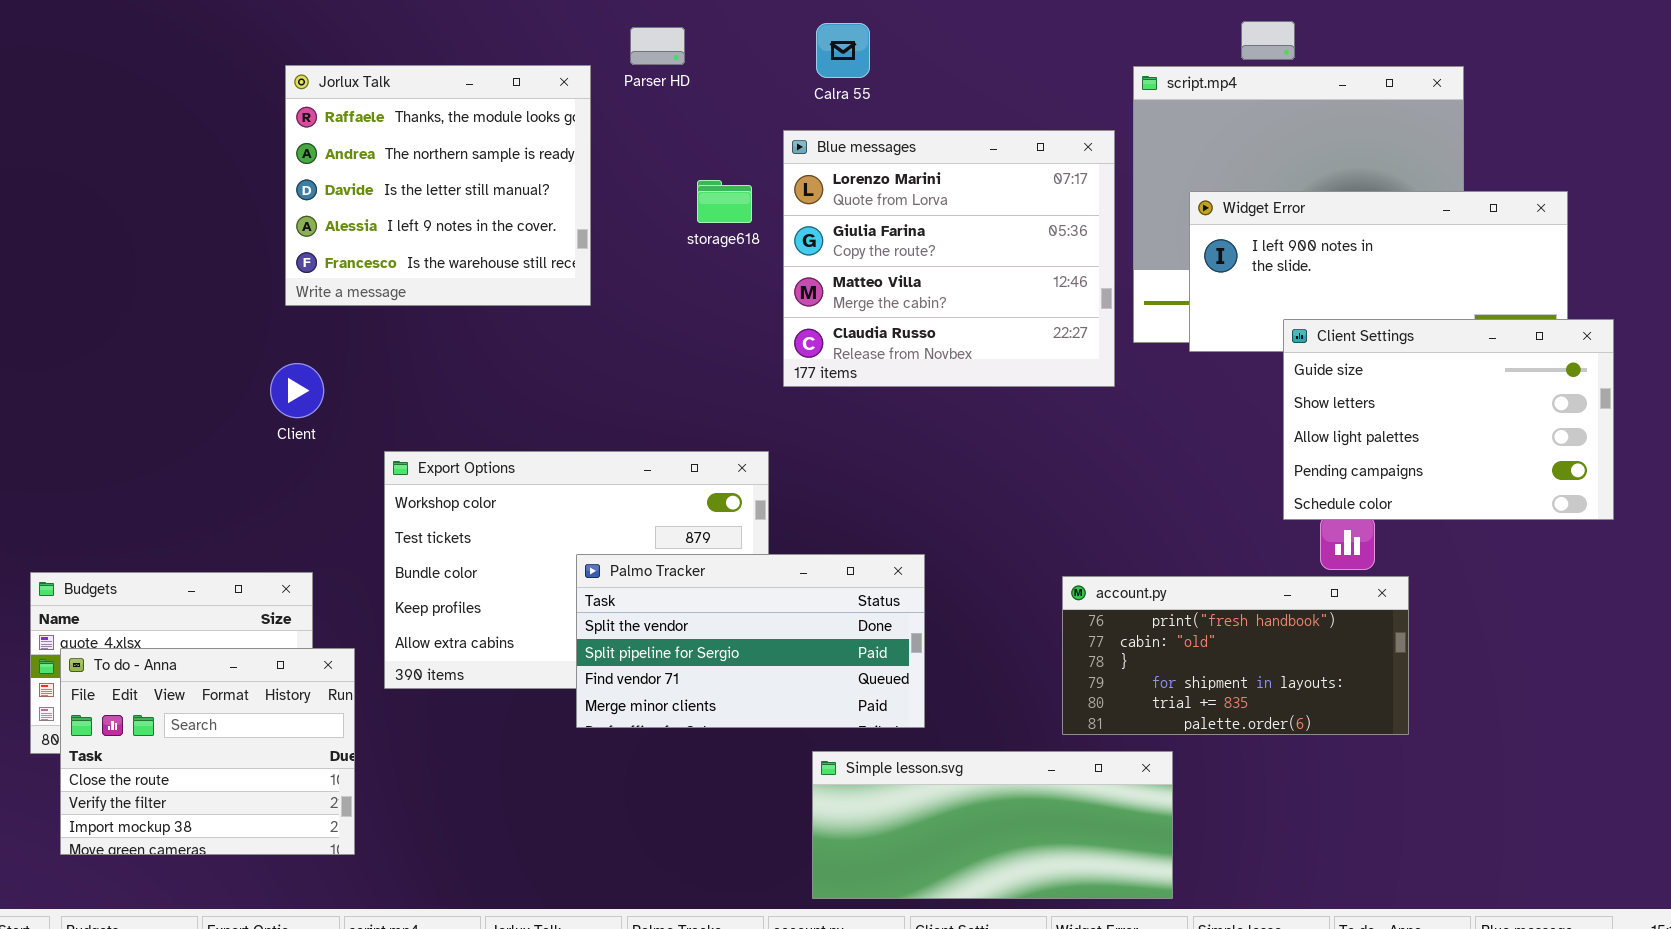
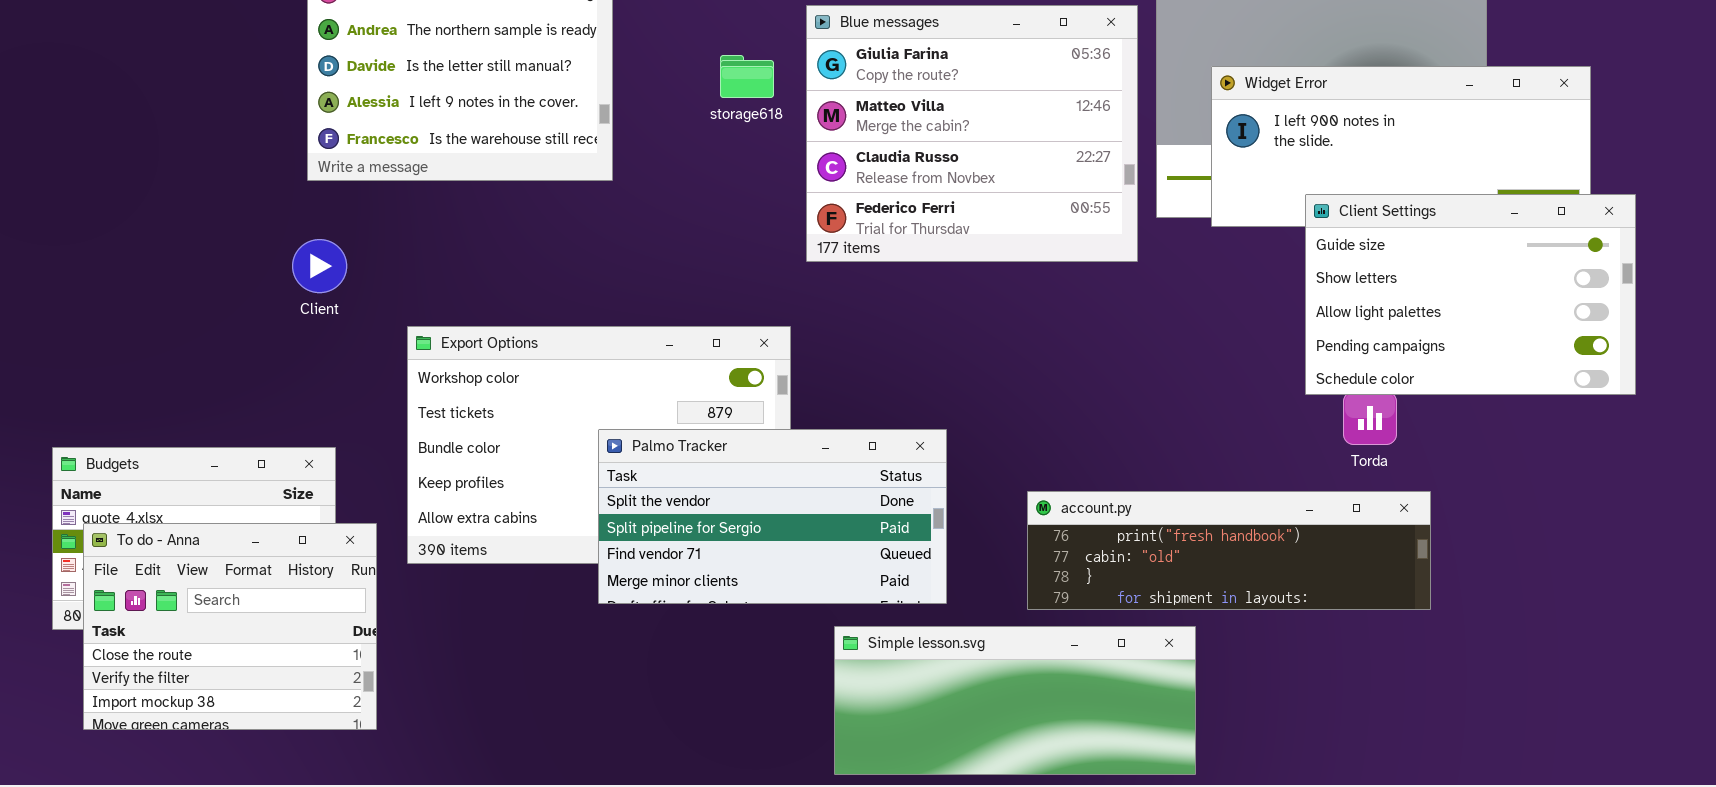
Blue messages: [783,130,1115,387] -> [806,5,1138,262], scrolled down 1 row
account.py: [1062,576,1409,735] -> [1027,491,1431,610], resized

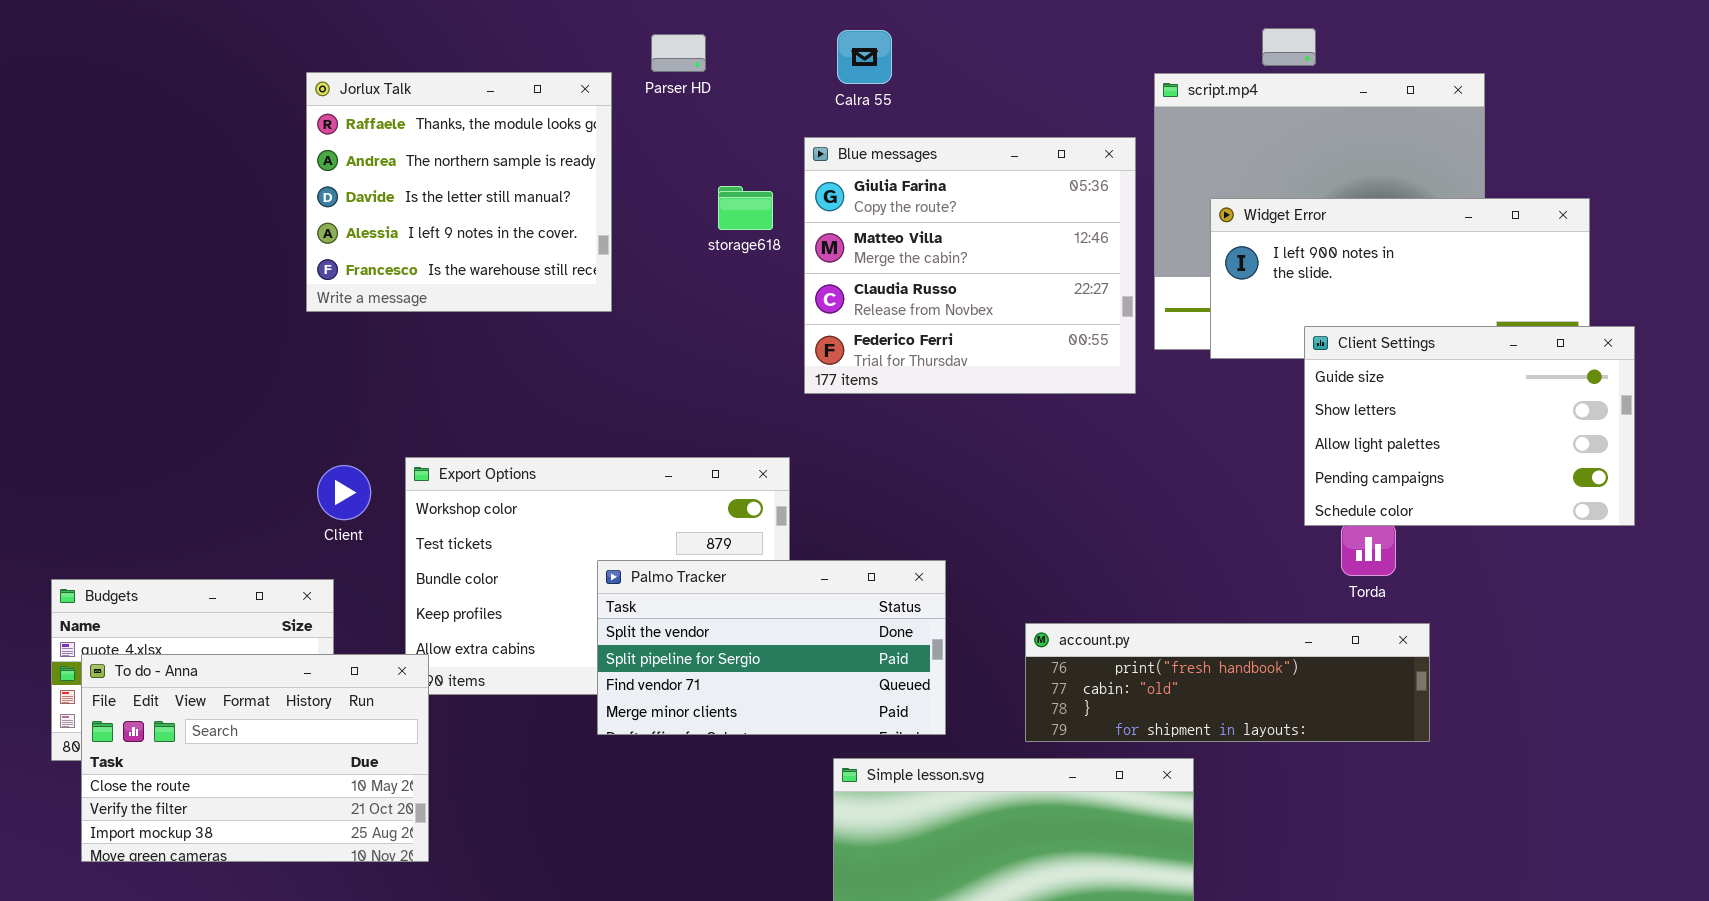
Client: [292,239,347,293] -> [317,465,371,520], moved
To do - Anna: [83,523,377,730] -> [81,654,429,862], resized

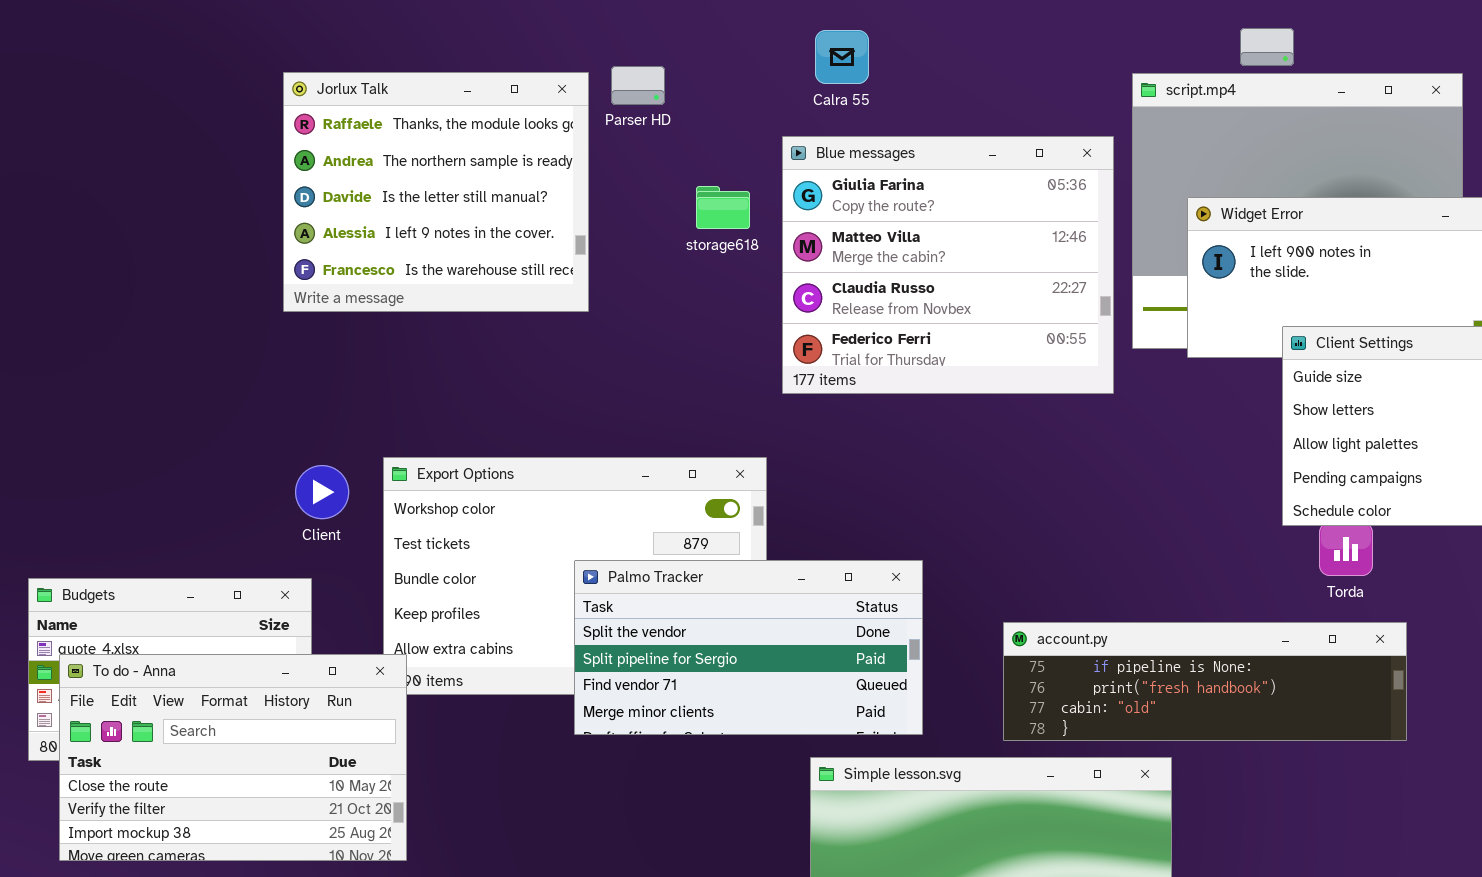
Parser HD: [651,34,706,72] -> [611,66,665,105], moved
account.py: [1025,623,1430,742] -> [1003,622,1407,741], scrolled up 1 row

